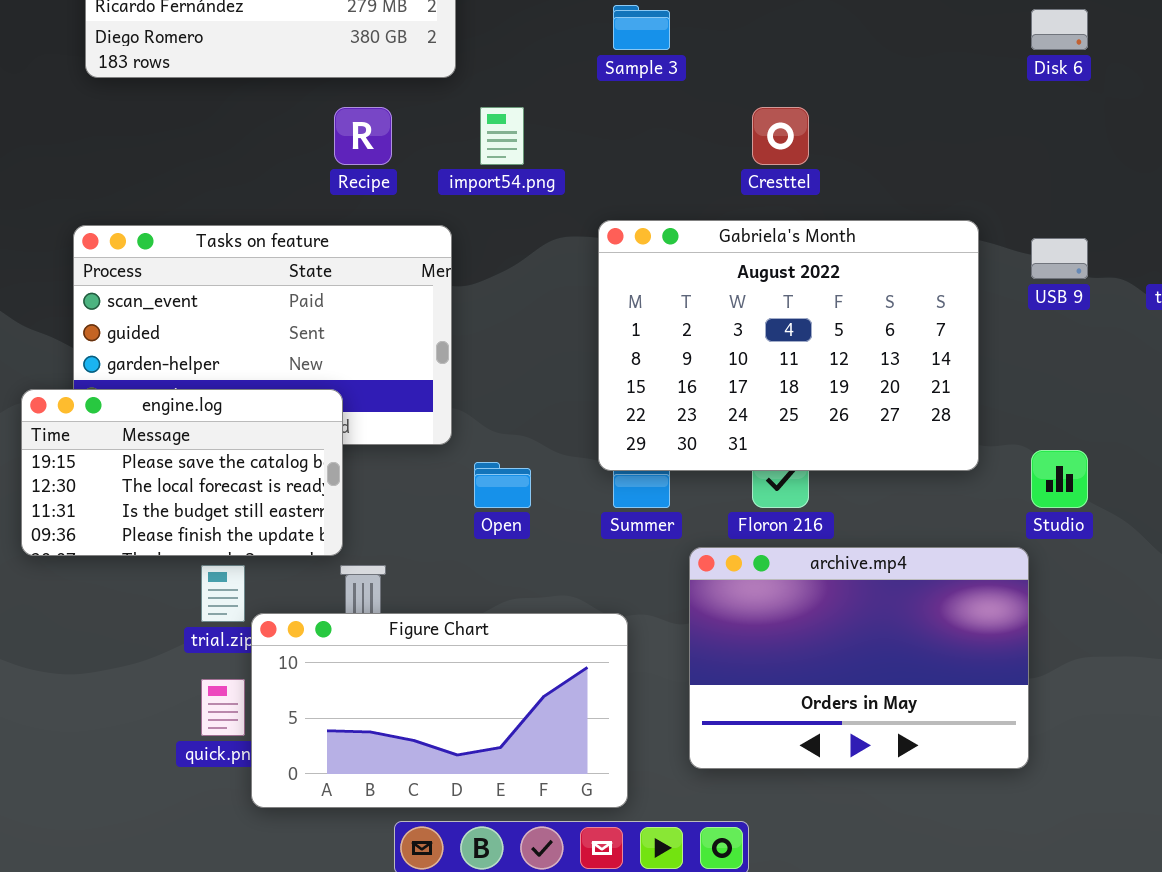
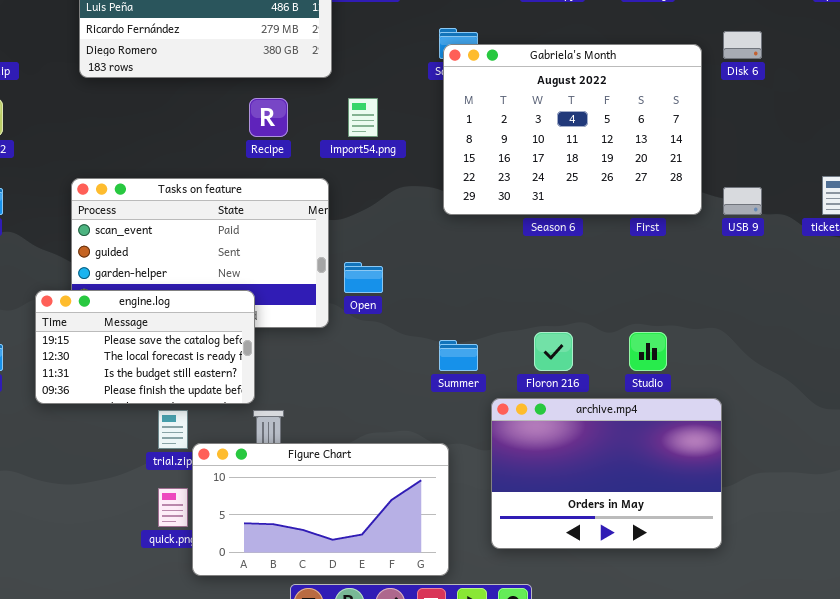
Gabriela's Month: [598,220,979,471] -> [443,44,702,215], moved
Studio: [1031,450,1088,508] -> [629,332,667,371], moved
Open: [474,462,531,508] -> [344,262,383,293], moved

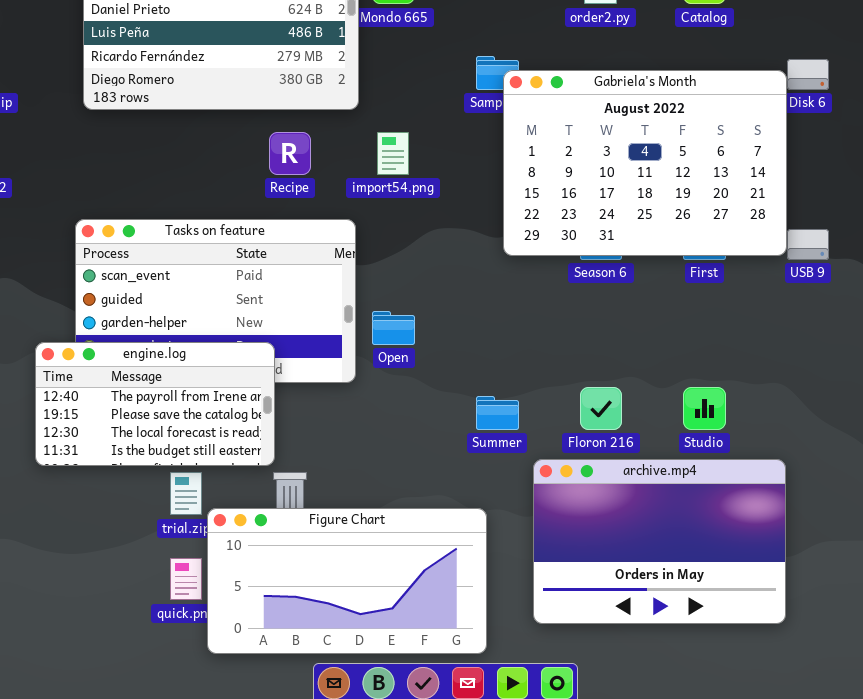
Gabriela's Month: [443,44,702,215] -> [503,70,787,256], moved
engine.log: [35,290,255,404] -> [35,342,275,466], scrolled up 1 row

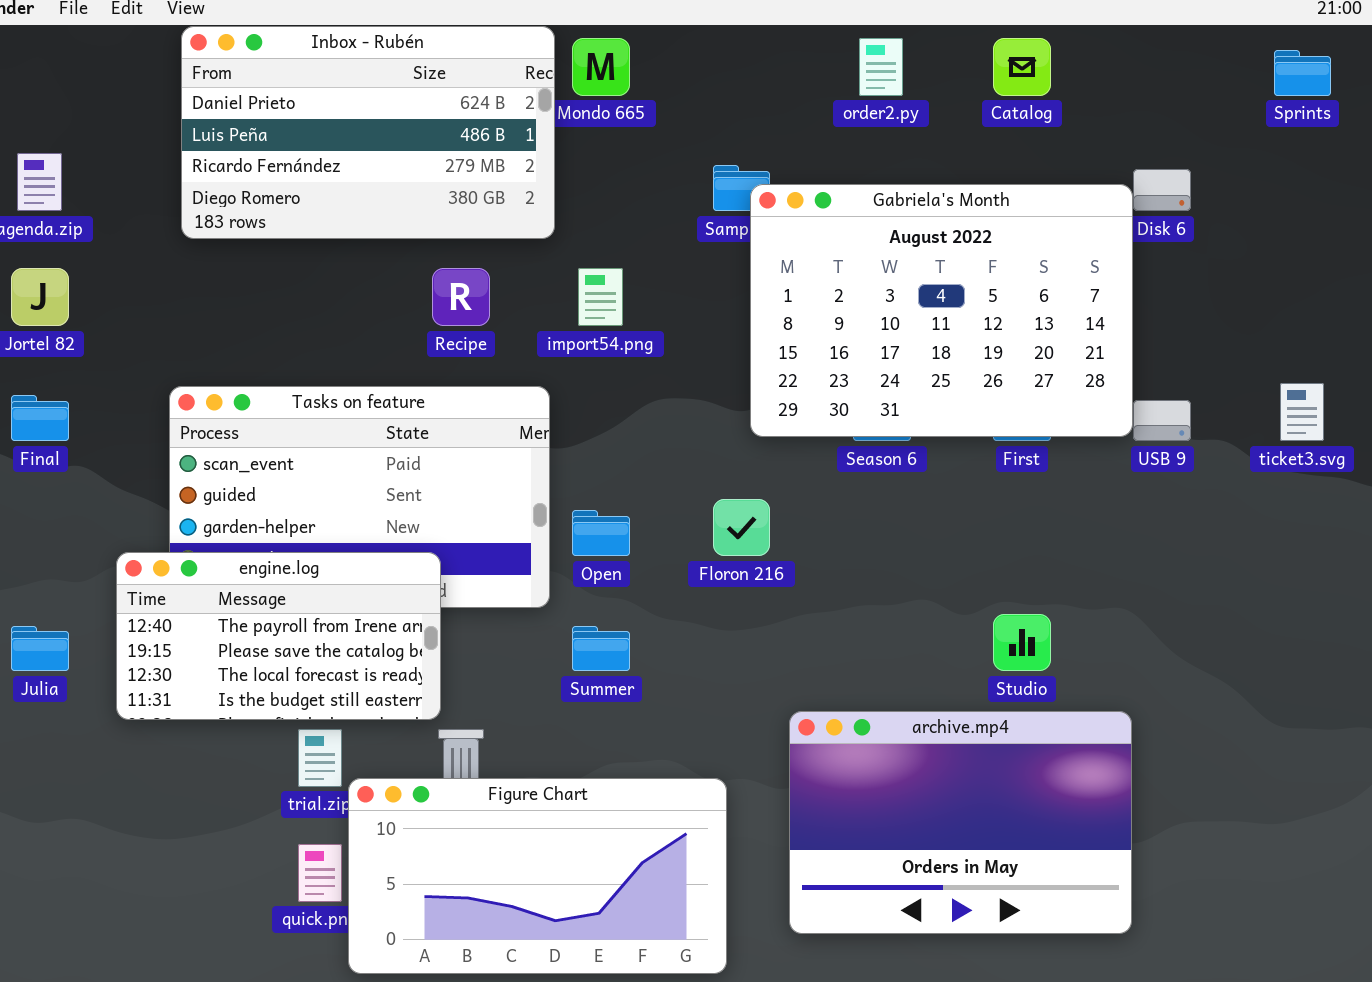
Floron 216: [580,387,622,430] -> [713,499,770,556], moved
Summer: [476,396,519,430] -> [572,626,630,671], moved

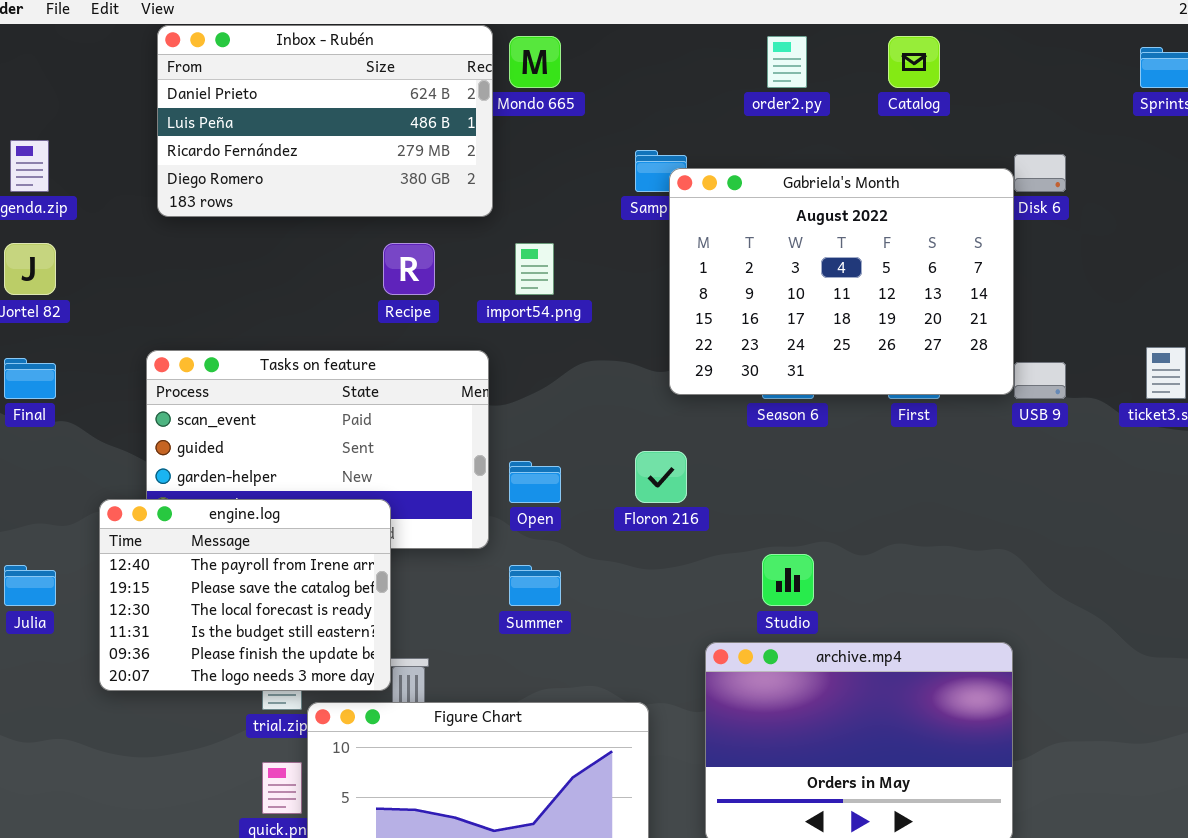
engine.log: [116,552,441,720] -> [99,499,391,691], resized
Studio: [993,614,1051,671] -> [762,554,814,606], moved

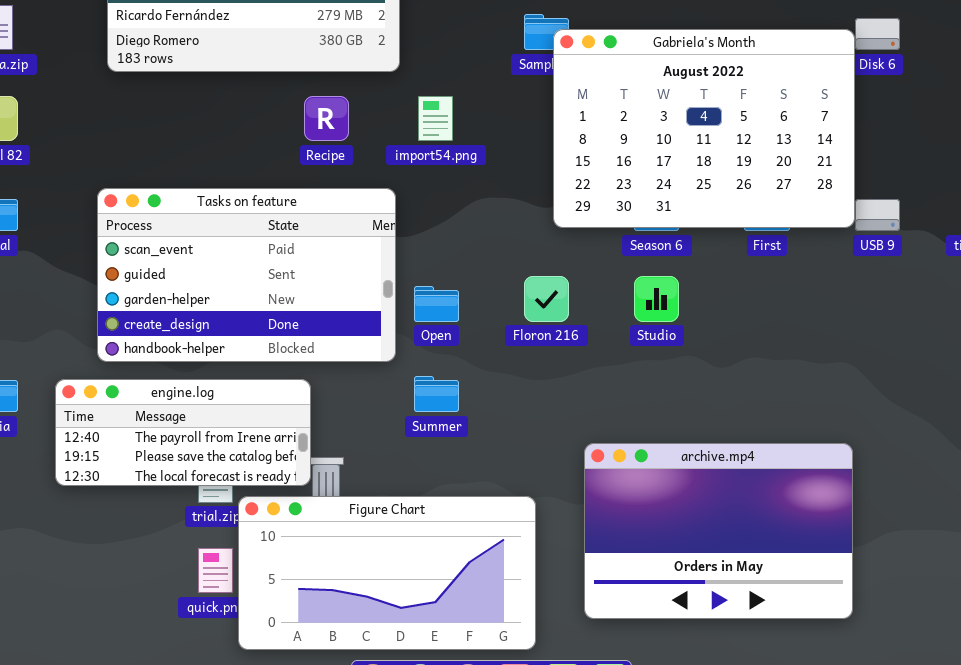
engine.log: [99,499,391,691] -> [55,379,311,486], resized
Studio: [762,554,814,606] -> [634,276,679,322], moved

